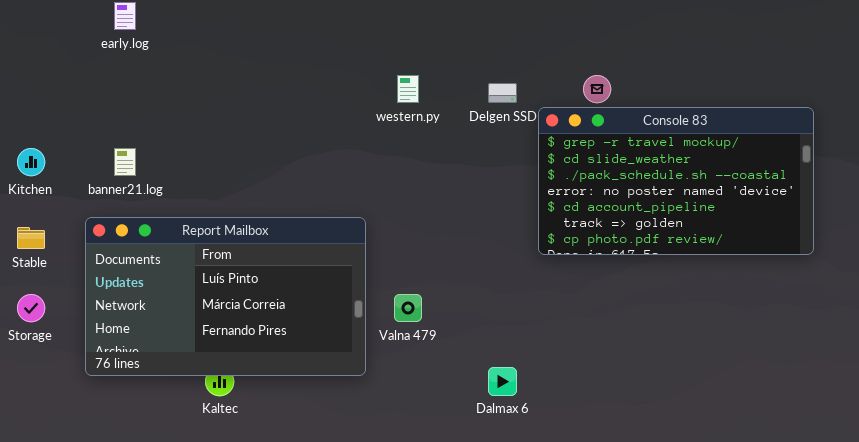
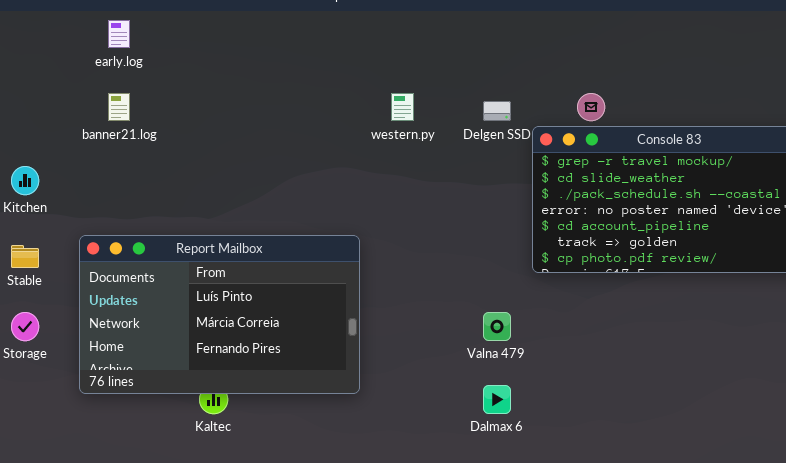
banner21.log: [114,148,136,176] -> [108,93,130,121], moved
Valna 479: [394,294,422,322] -> [483,312,511,341], moved

